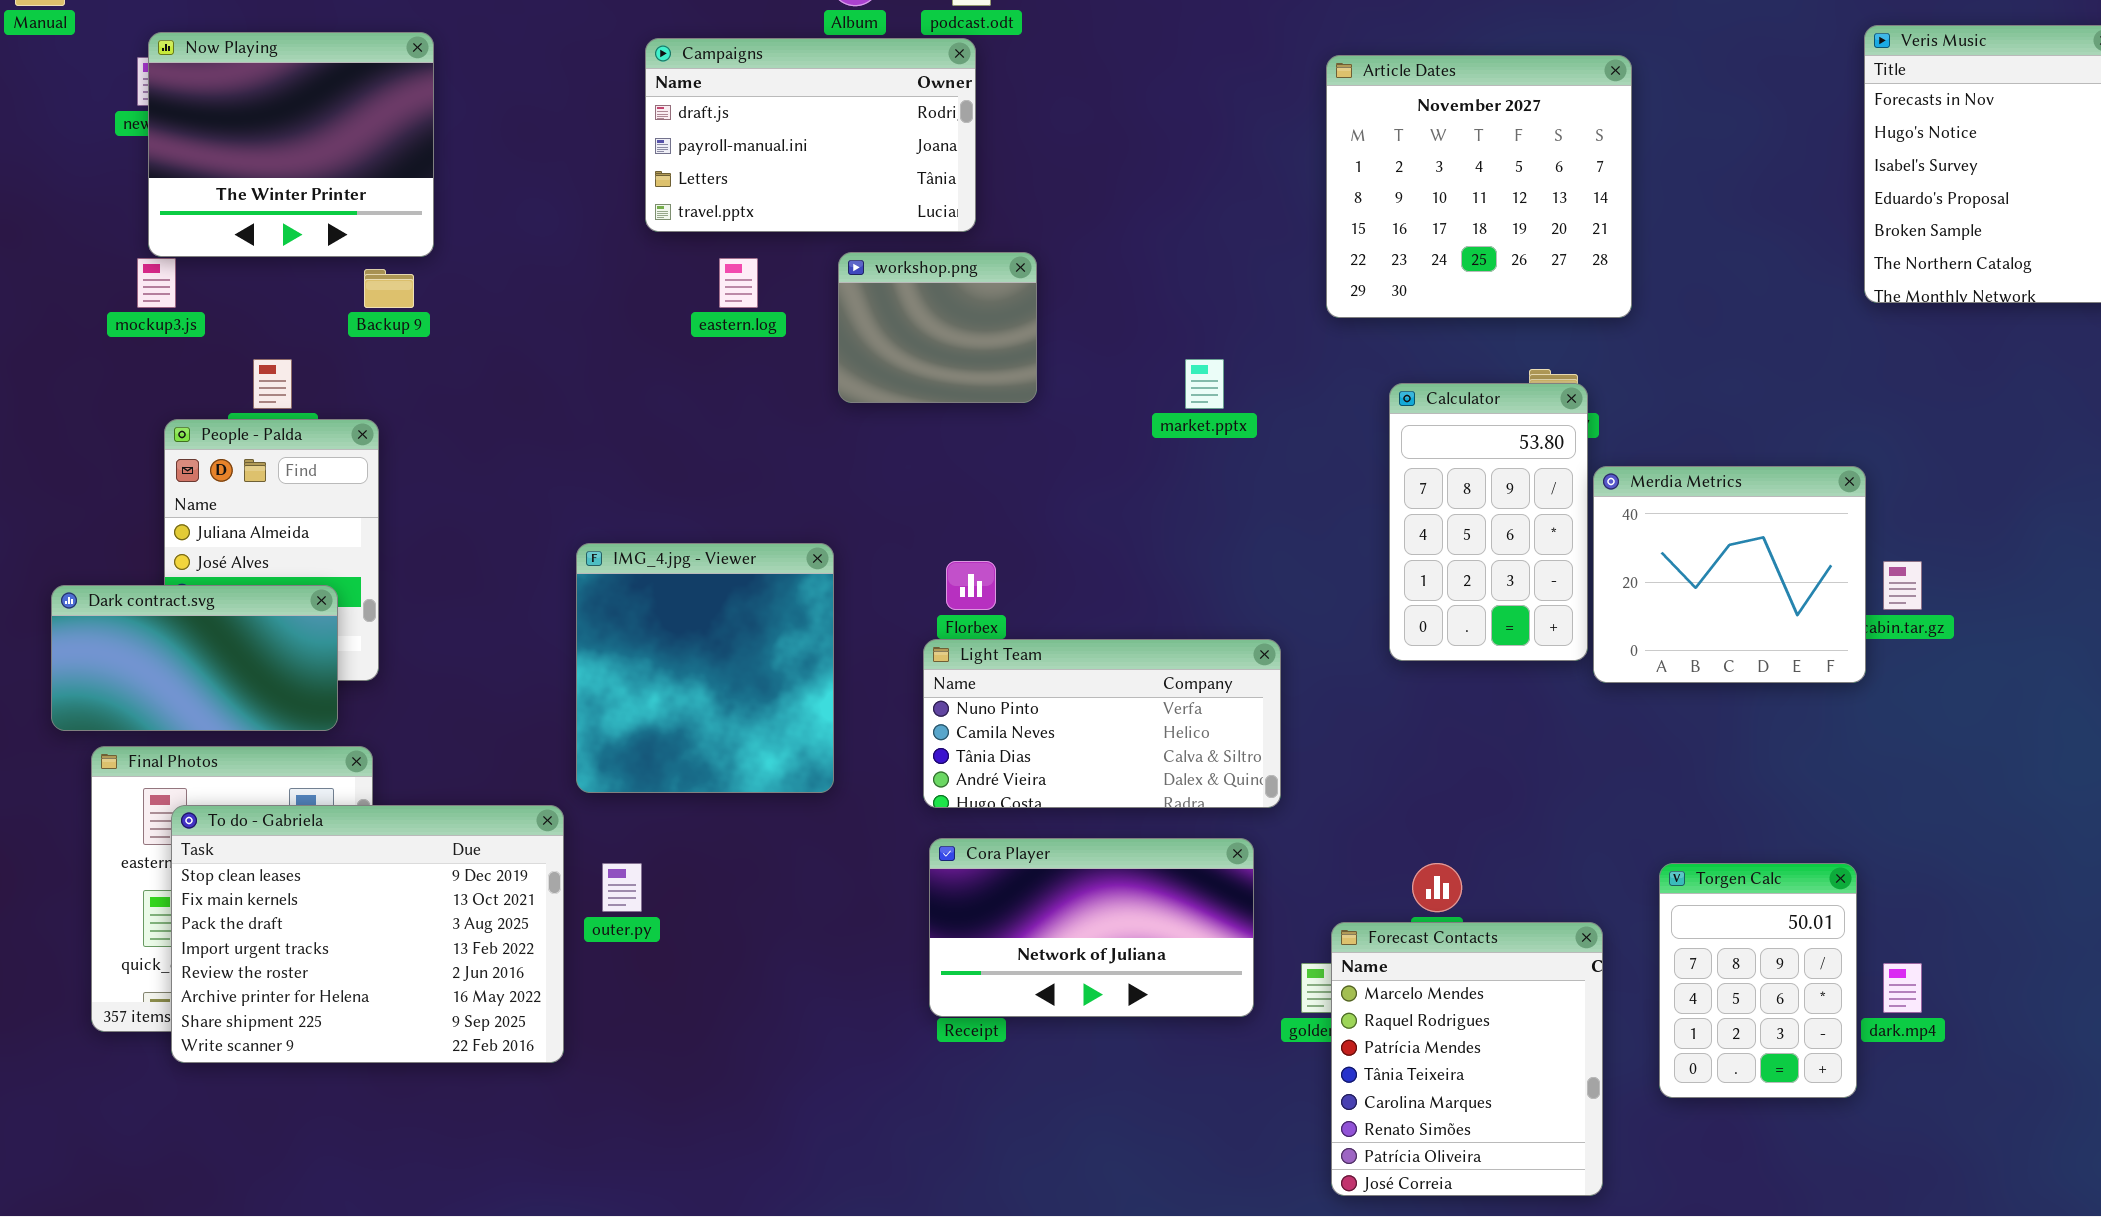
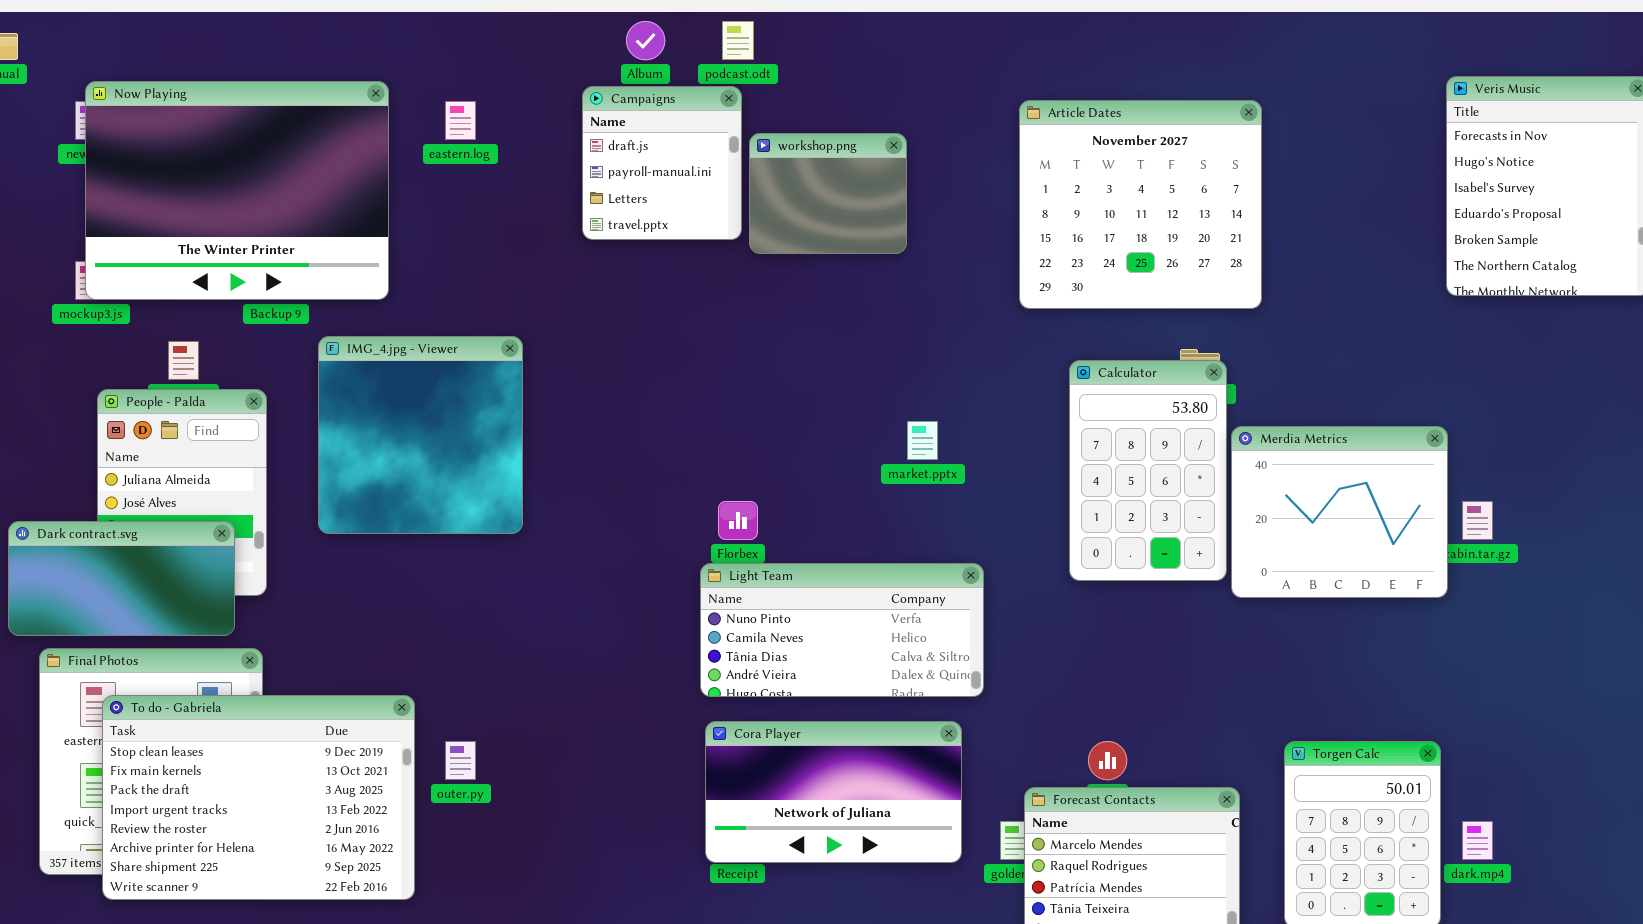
Now Playing: [148,32,434,257] -> [85,81,389,300], resized
Campaigns: [645,38,976,232] -> [582,86,742,240], resized
workshop.png: [838,252,1037,403] -> [749,133,907,254], moved
eastern.log: [719,258,758,308] -> [445,101,476,140], moved
market.pptx: [1185,359,1224,409] -> [907,421,938,460], moved
IMG_4.jpg - Viewer: [576,543,834,793] -> [318,336,523,534], moved

